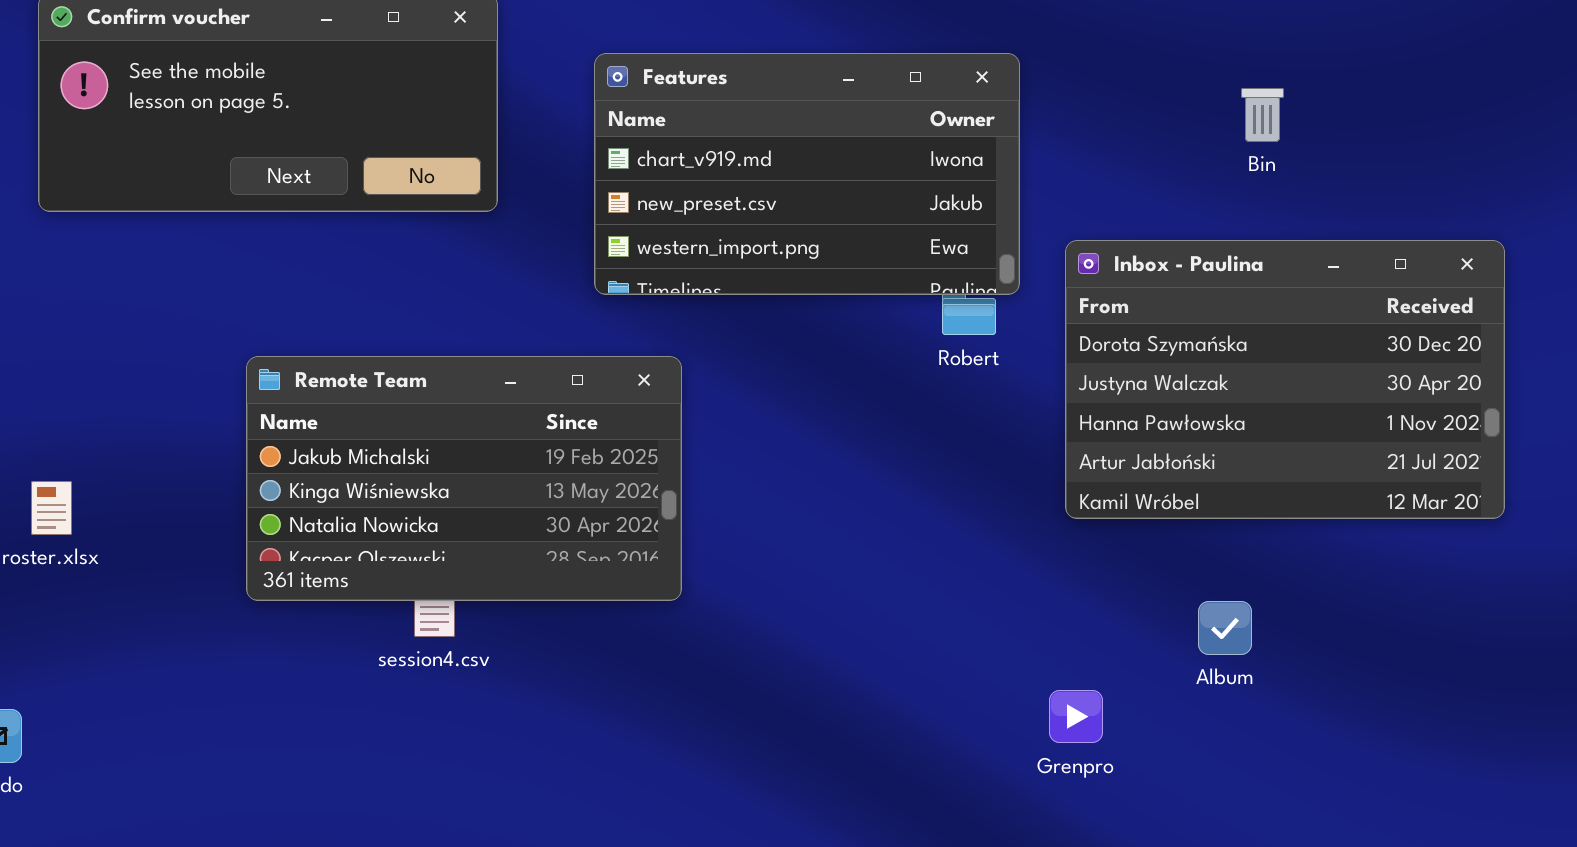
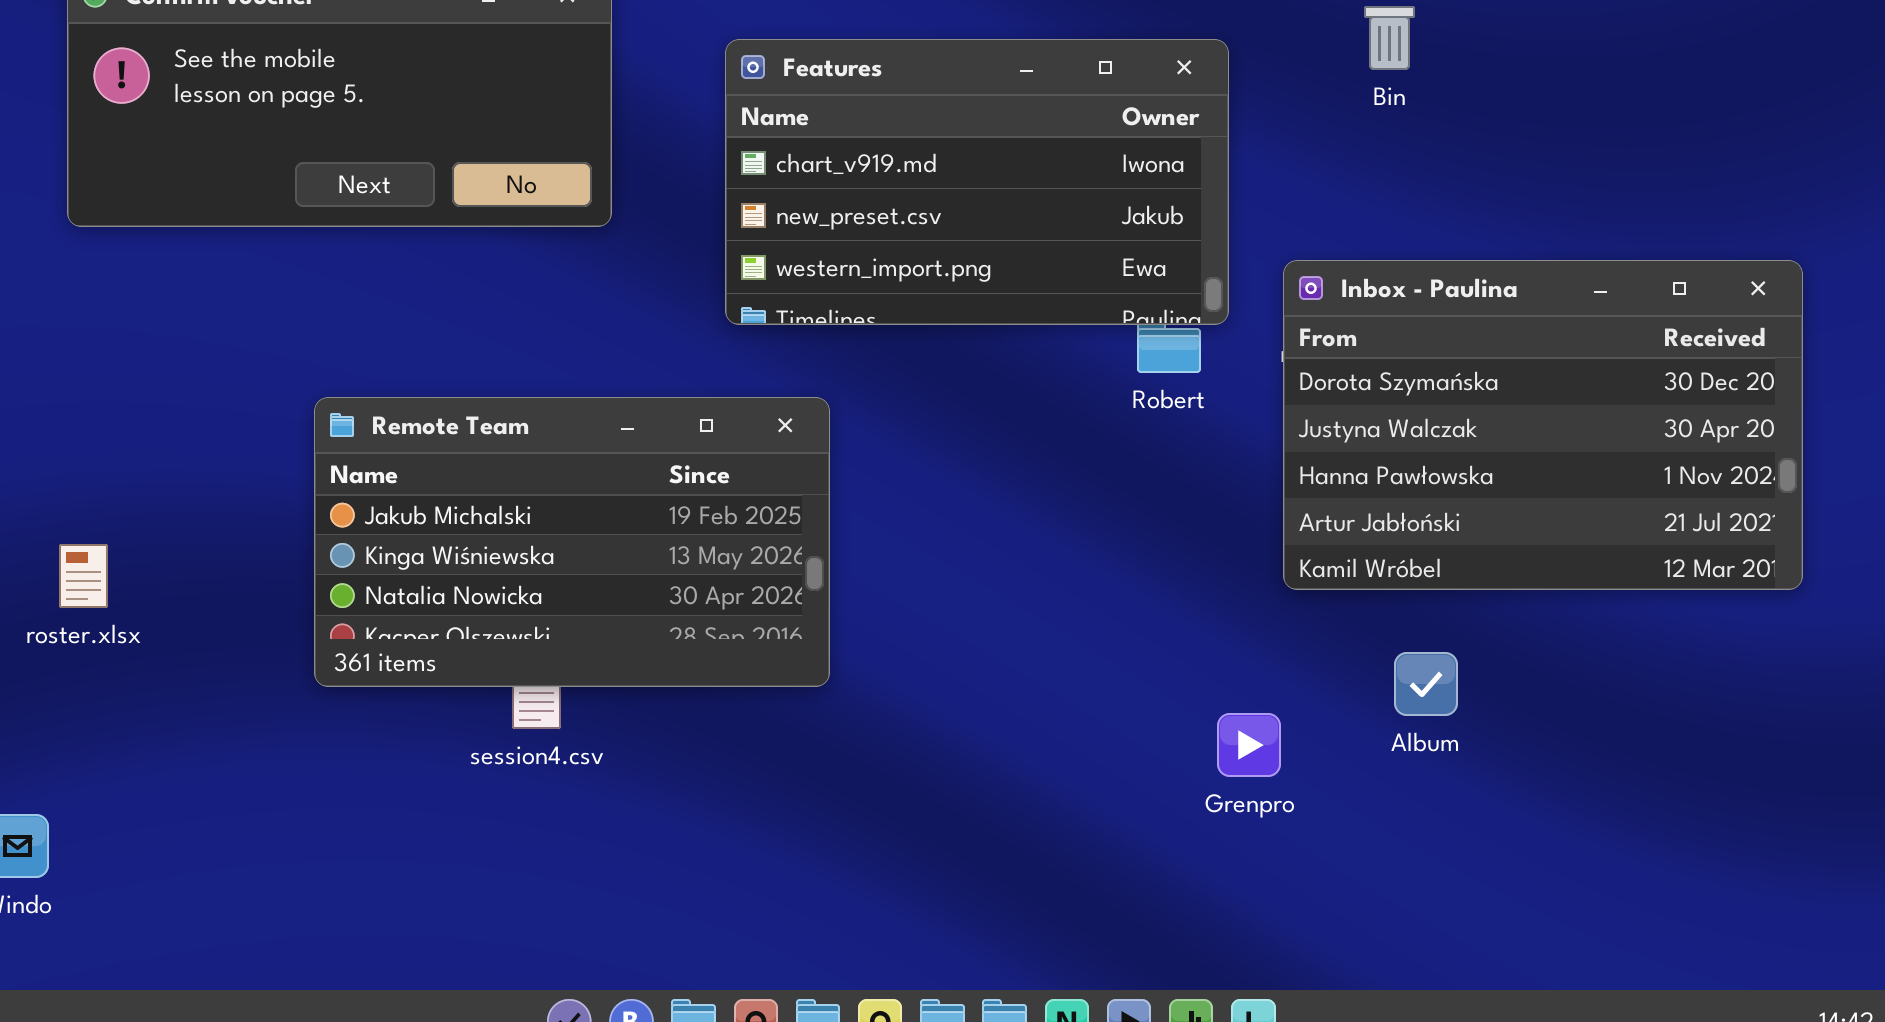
Bin: [1241,88,1284,142] -> [1364,6,1415,70], moved
Album: [1198,601,1252,655] -> [1394,652,1458,716], moved
Grenpro: [1049,690,1103,743] -> [1217,713,1281,777], moved

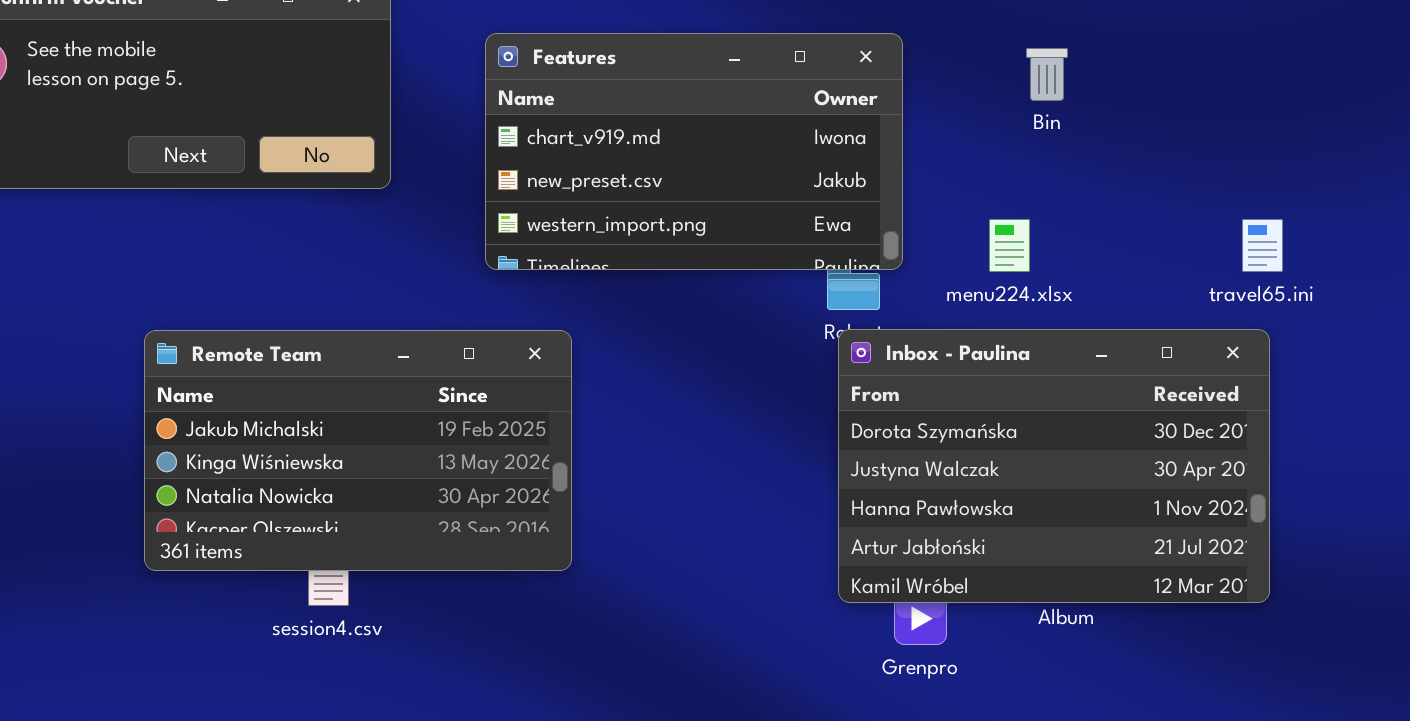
Bin: [1364,6,1415,70] -> [1026,48,1068,101], moved
Inbox - Paulina: [1283,260,1803,590] -> [838,329,1270,603], moved

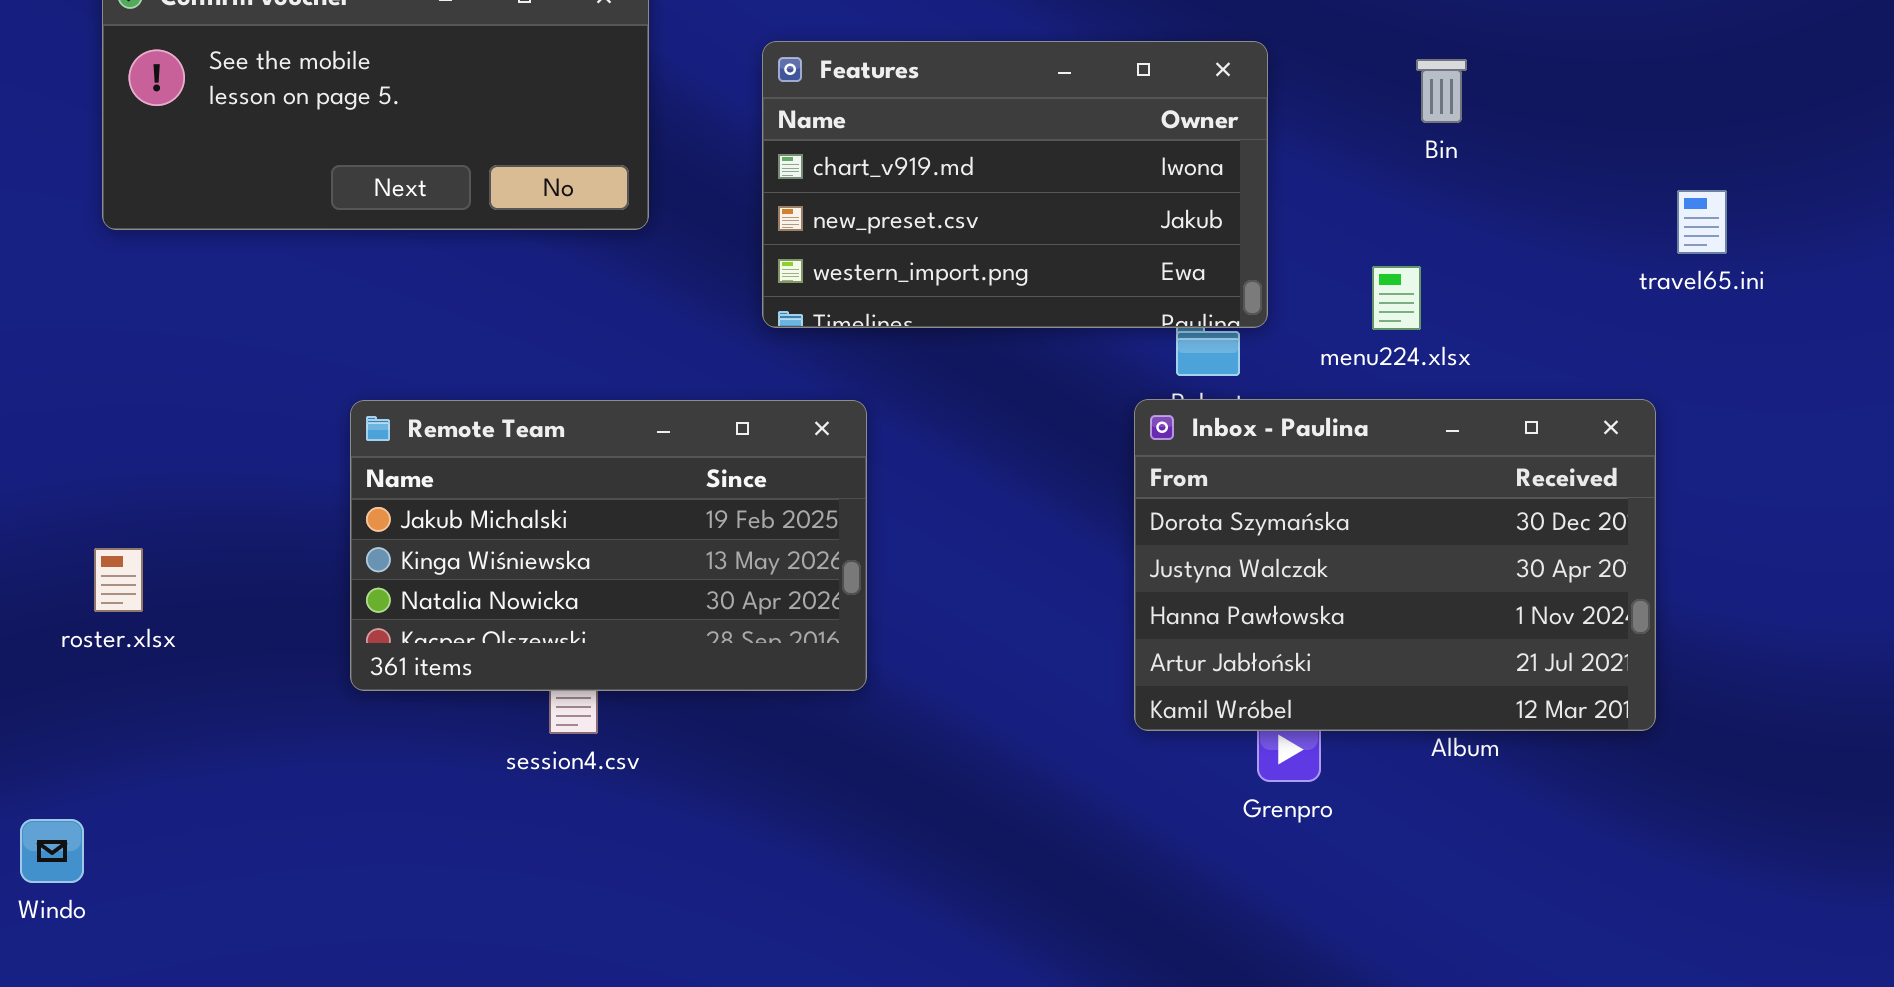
travel65.ini: [1242,219,1283,272] -> [1677,190,1727,254], moved
Inbox - Paulina: [838,329,1270,603] -> [1134,399,1656,731], moved

